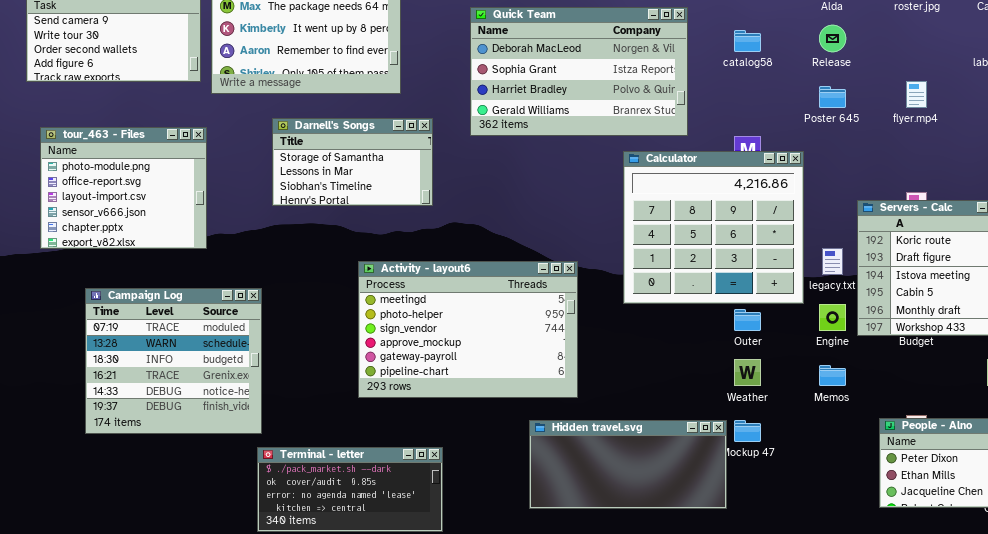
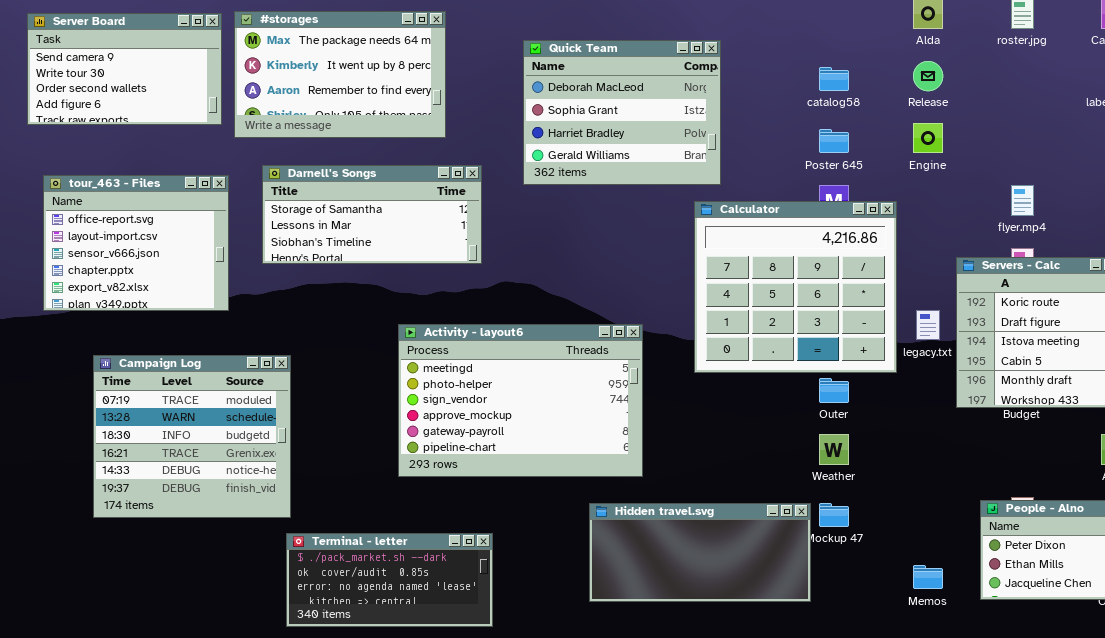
Quick Team: [470,7,688,136] -> [523,40,721,185], resized
flyer.mp4: [906,81,927,108] -> [1011,185,1034,216], moved
Poster 645: [819,86,846,108] -> [819,129,849,153], moved
Darnell's Songs: [272,118,433,206] -> [262,165,482,264], resized
tour_463 - Files: [40,127,207,249] -> [43,175,229,311], scrolled down 1 row
Engine: [819,304,846,331] -> [913,123,943,153], moved
Memos: [819,365,846,386] -> [913,565,943,589], moved

